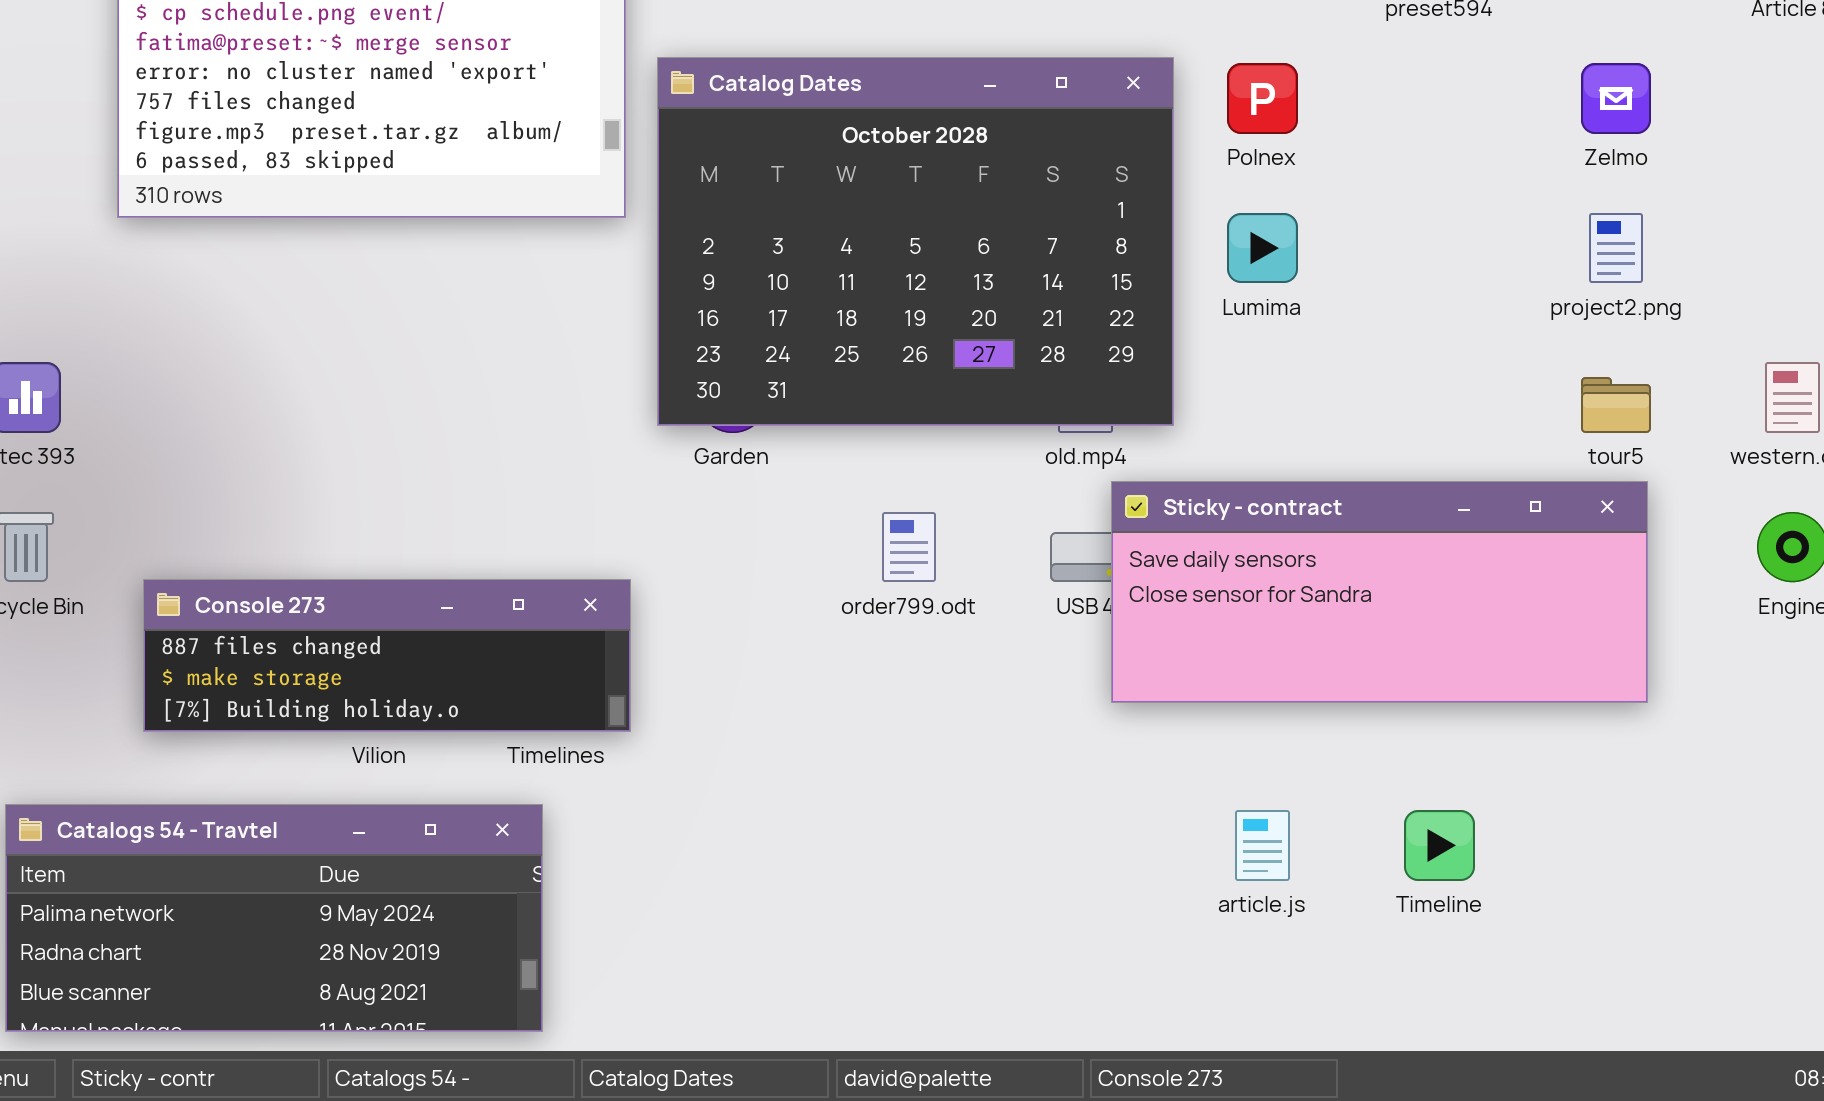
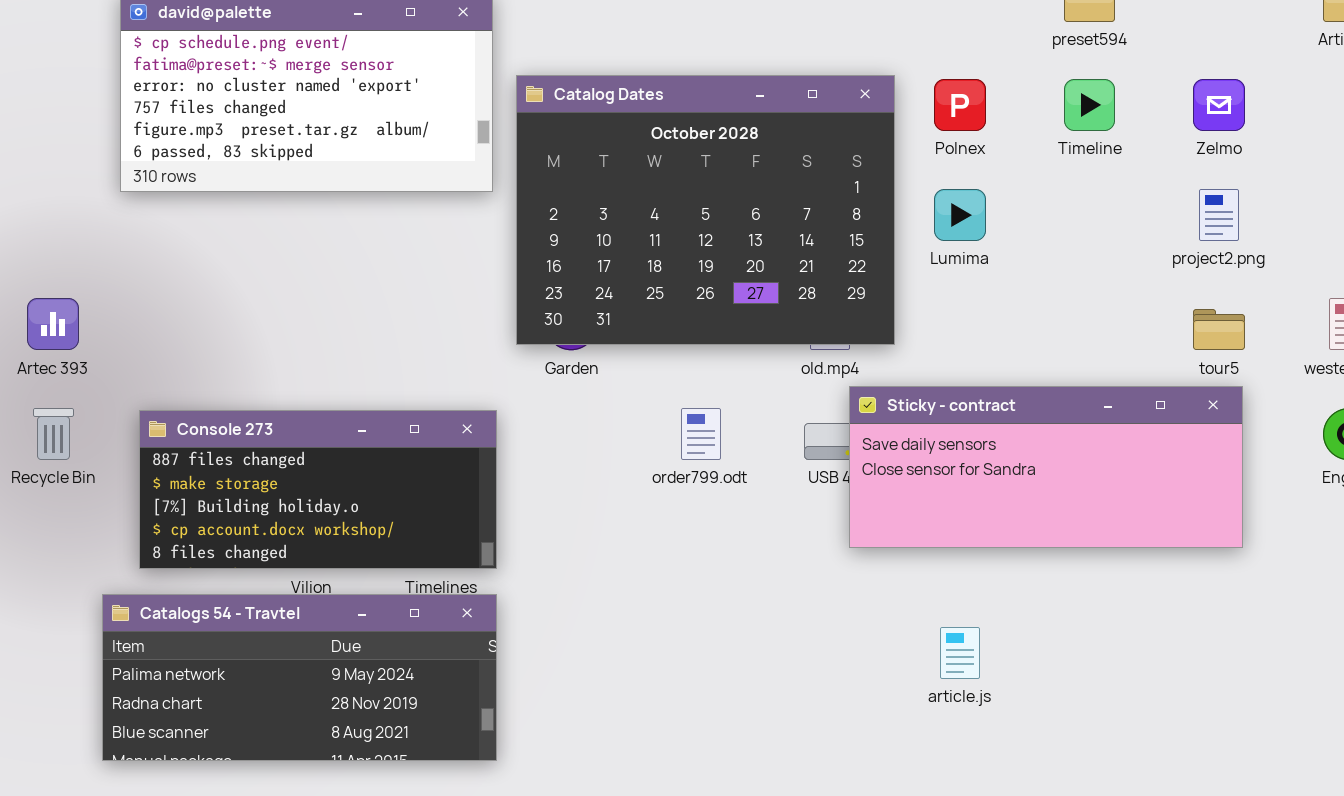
Console 273: [143,579,631,732] -> [139,410,497,569], resized
Catalogs 54 - Travtel: [5,804,543,1032] -> [102,594,497,761], moved
Timeline: [1404,810,1475,881] -> [1064,79,1115,131], moved

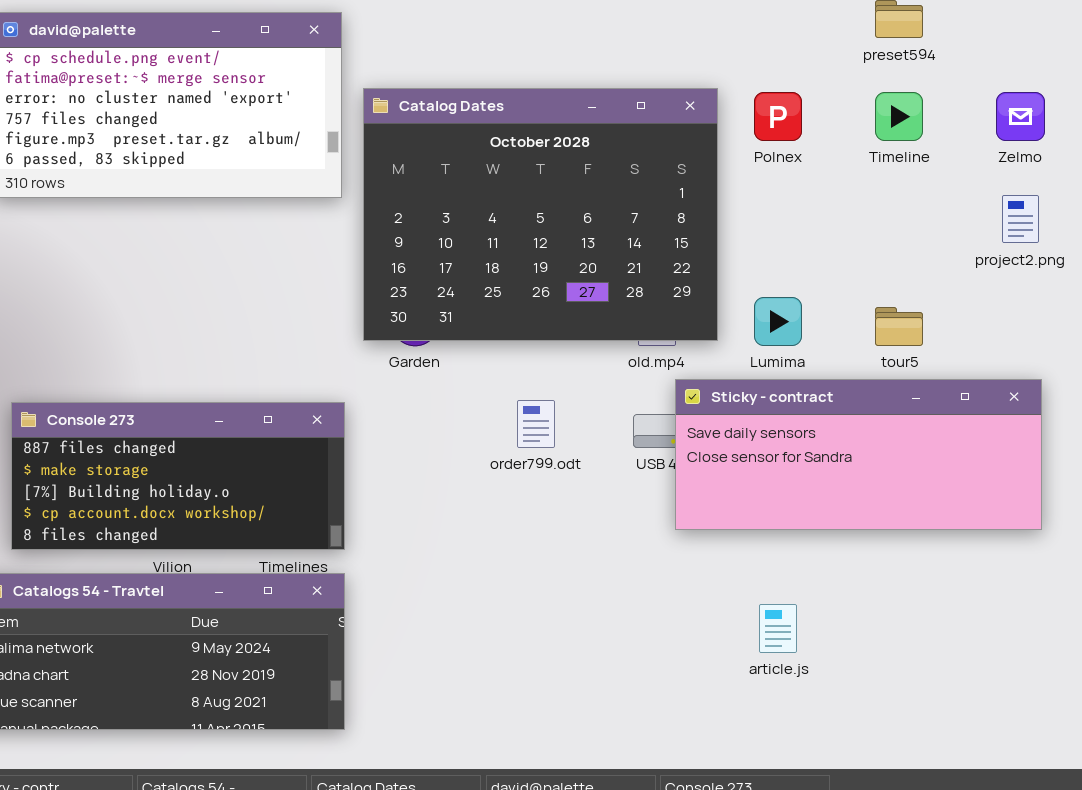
Lumima: [934,189,986,241] -> [754,297,802,346], moved
tour5: [1193,309,1245,350] -> [875,307,923,346], moved

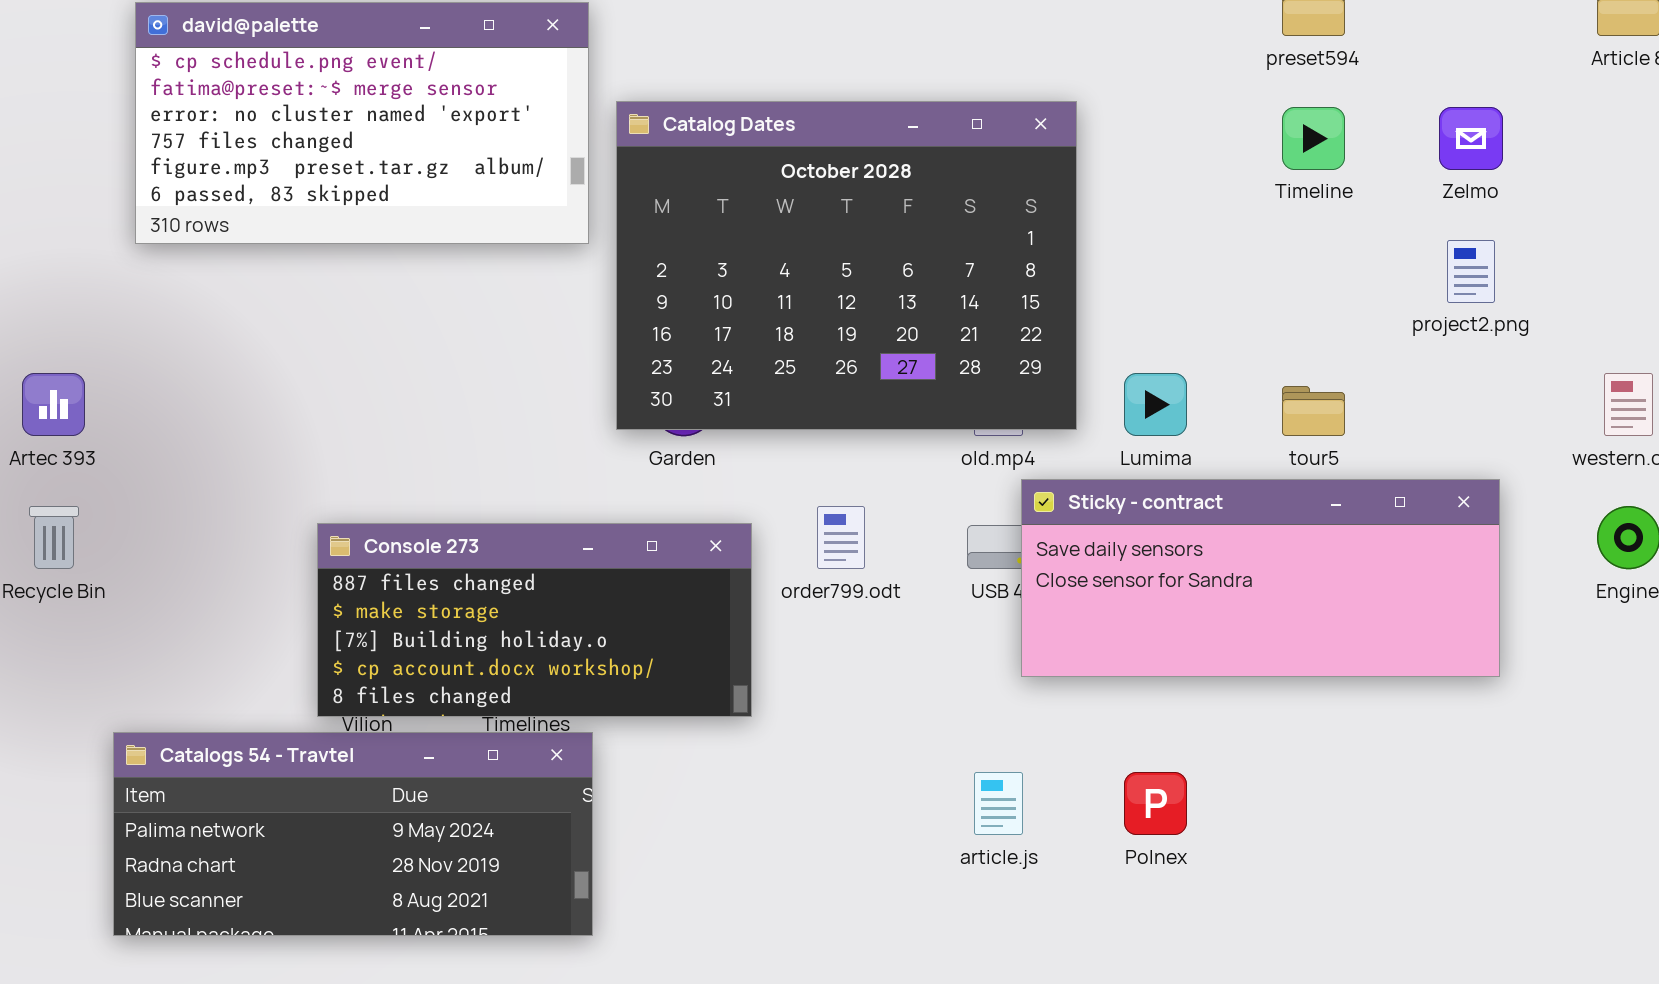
Polnex: [754,92,802,141] -> [1124,772,1187,835], moved
Console 273: [11,402,345,550] -> [317,523,752,717], moved
article.js: [759,604,797,653] -> [974,772,1023,835], moved

